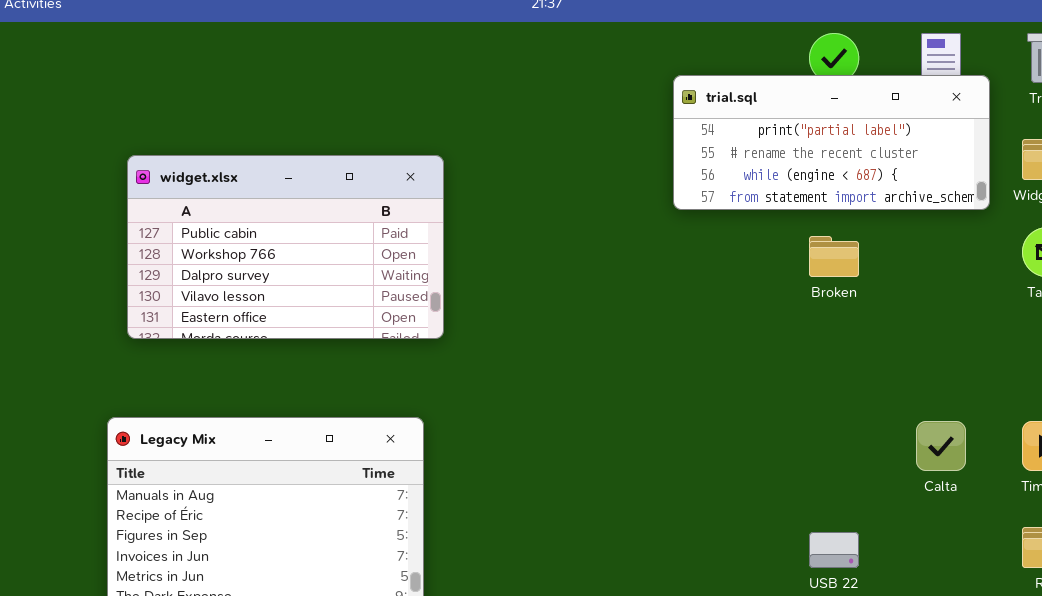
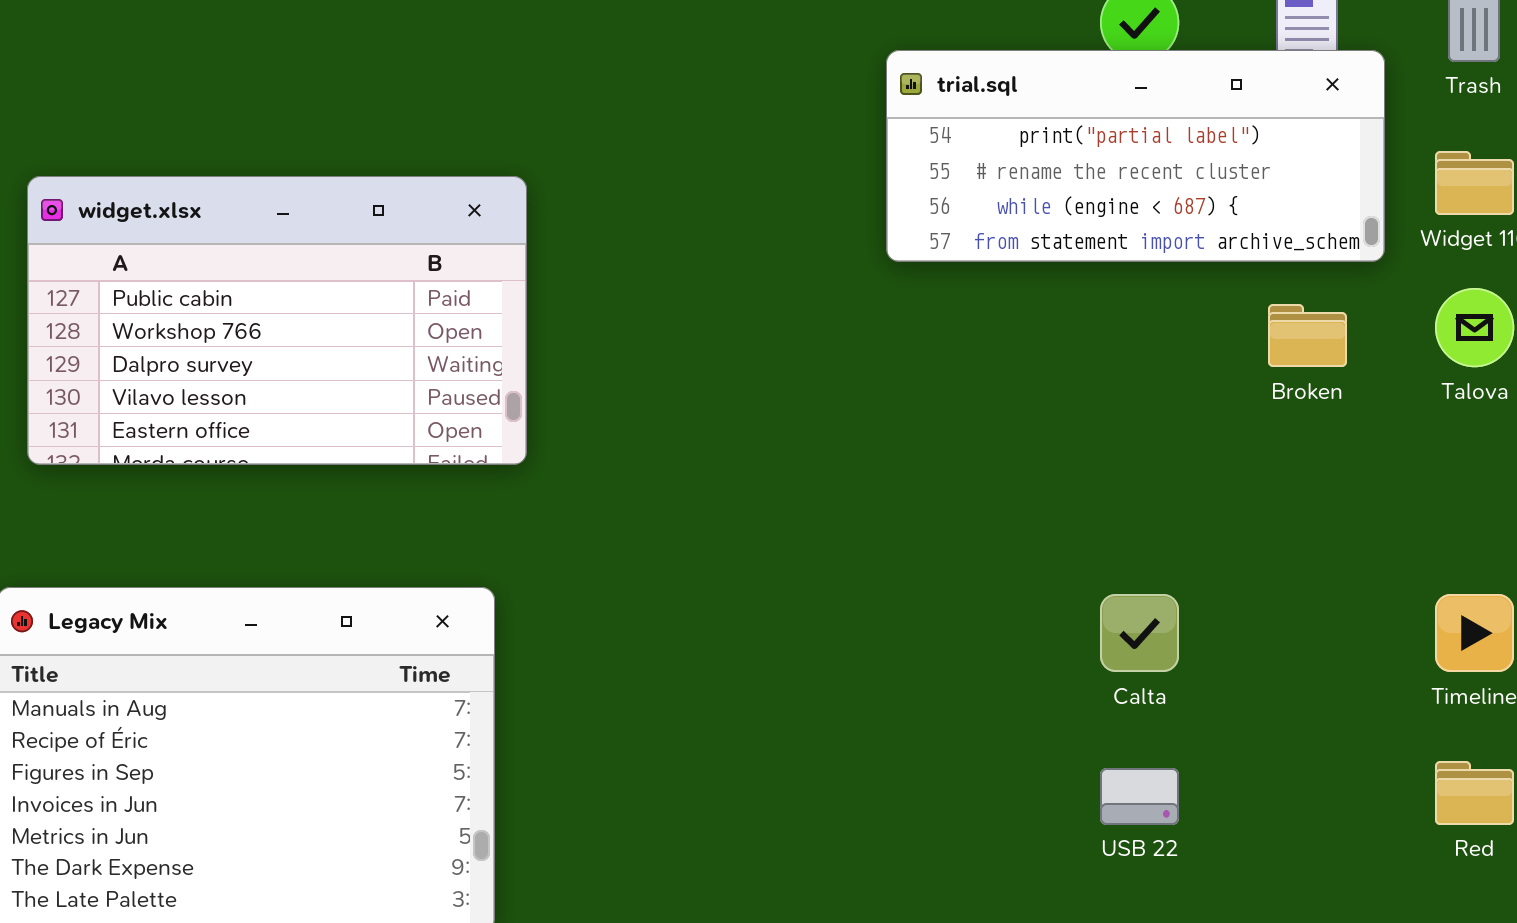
Broken: [809,236,859,277] -> [1268,304,1347,367], moved
Calta: [916,421,966,471] -> [1100,594,1179,672], moved

